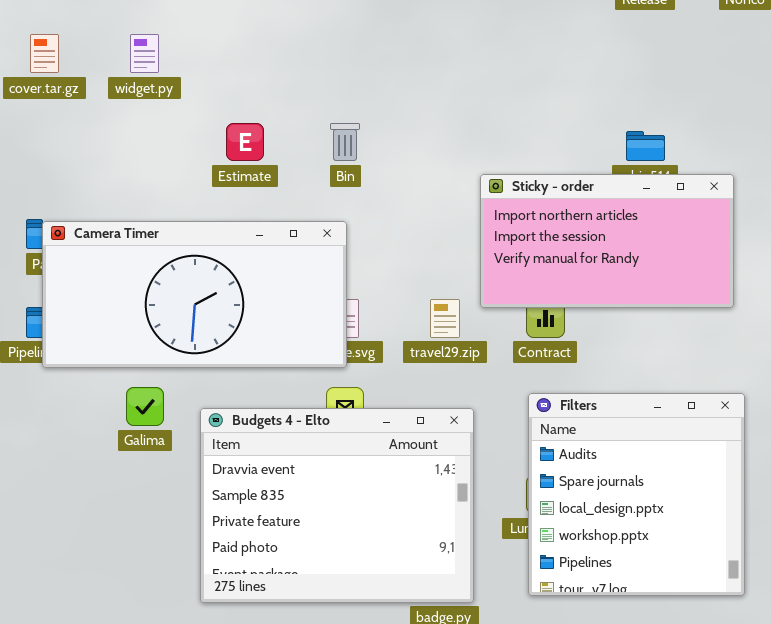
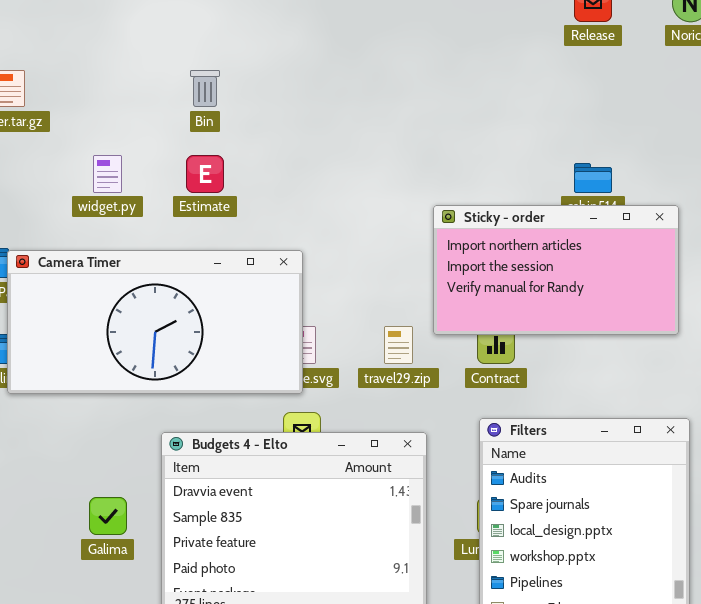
widget.py: [130,34,159,73] -> [93,155,122,193], moved
Bin: [330,123,360,161] -> [190,70,220,107], moved
Galima: [126,387,164,426] -> [89,497,127,535], moved

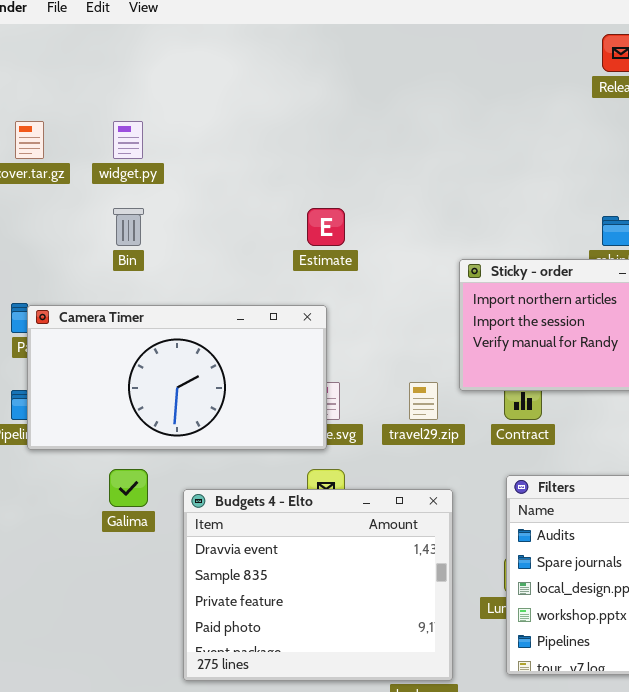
Bin: [190,70,220,107] -> [113,208,144,246], moved
widget.py: [93,155,122,193] -> [113,121,143,159], moved
Estimate: [186,155,224,193] -> [307,208,345,246], moved
Galima: [89,497,127,535] -> [109,469,148,507], moved

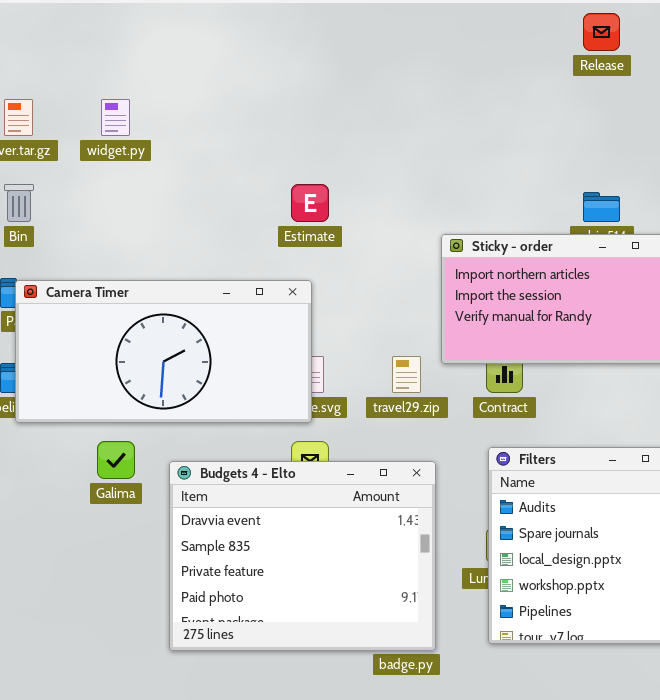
Bin: [113,208,144,246] -> [4,184,34,222], moved

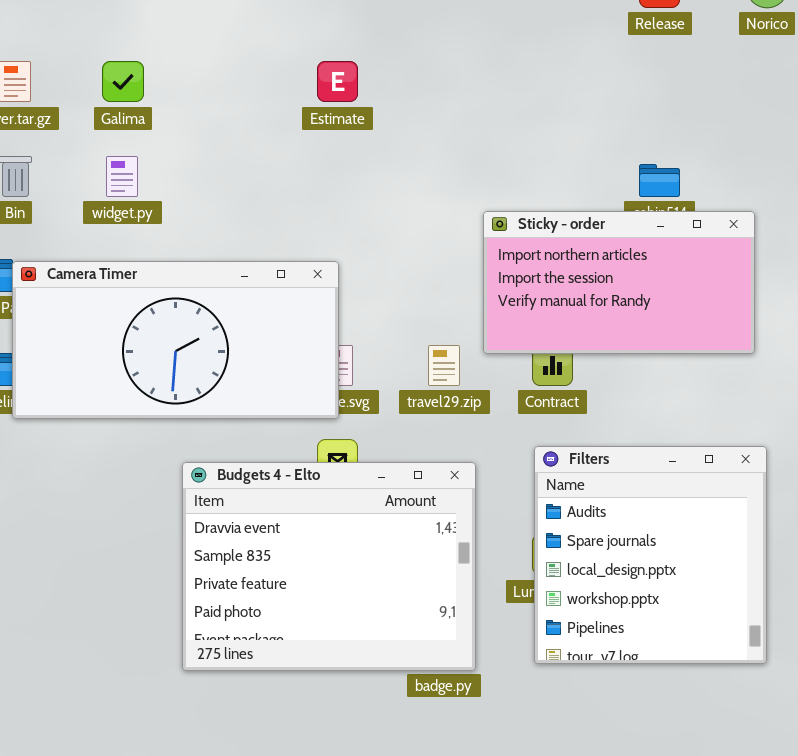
widget.py: [101,99,130,136] -> [106,156,138,197], moved
Estimate: [291,184,329,222] -> [317,61,358,102], moved
Galima: [97,441,135,479] -> [102,61,144,102], moved

